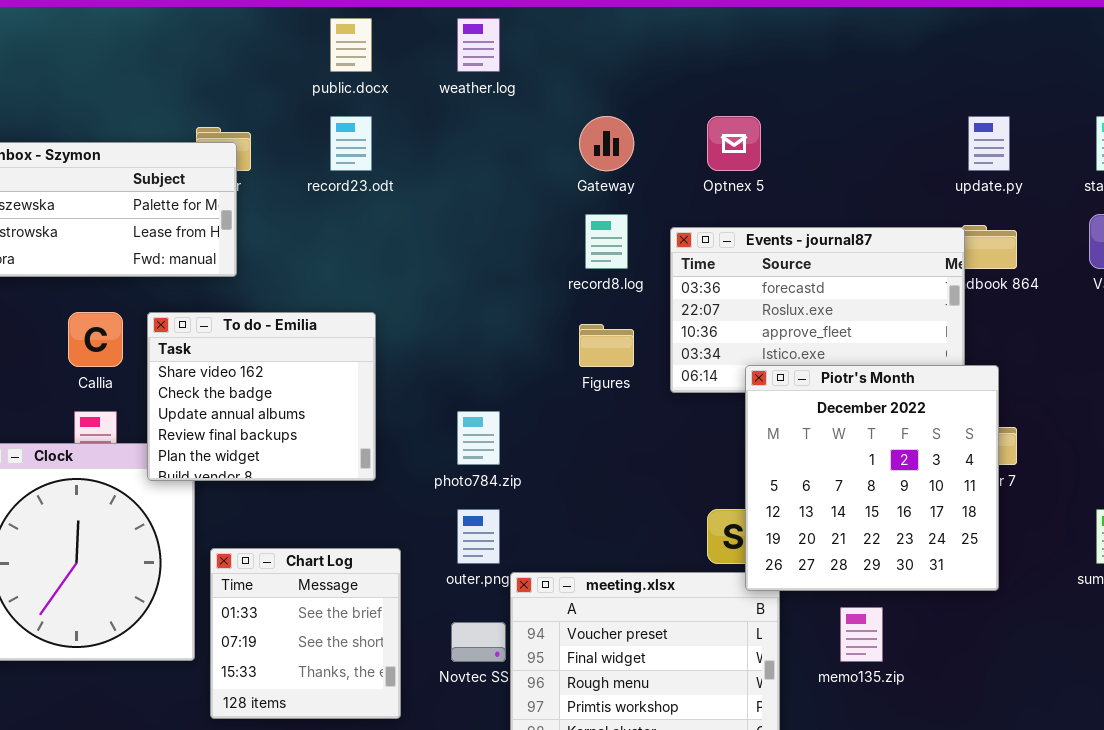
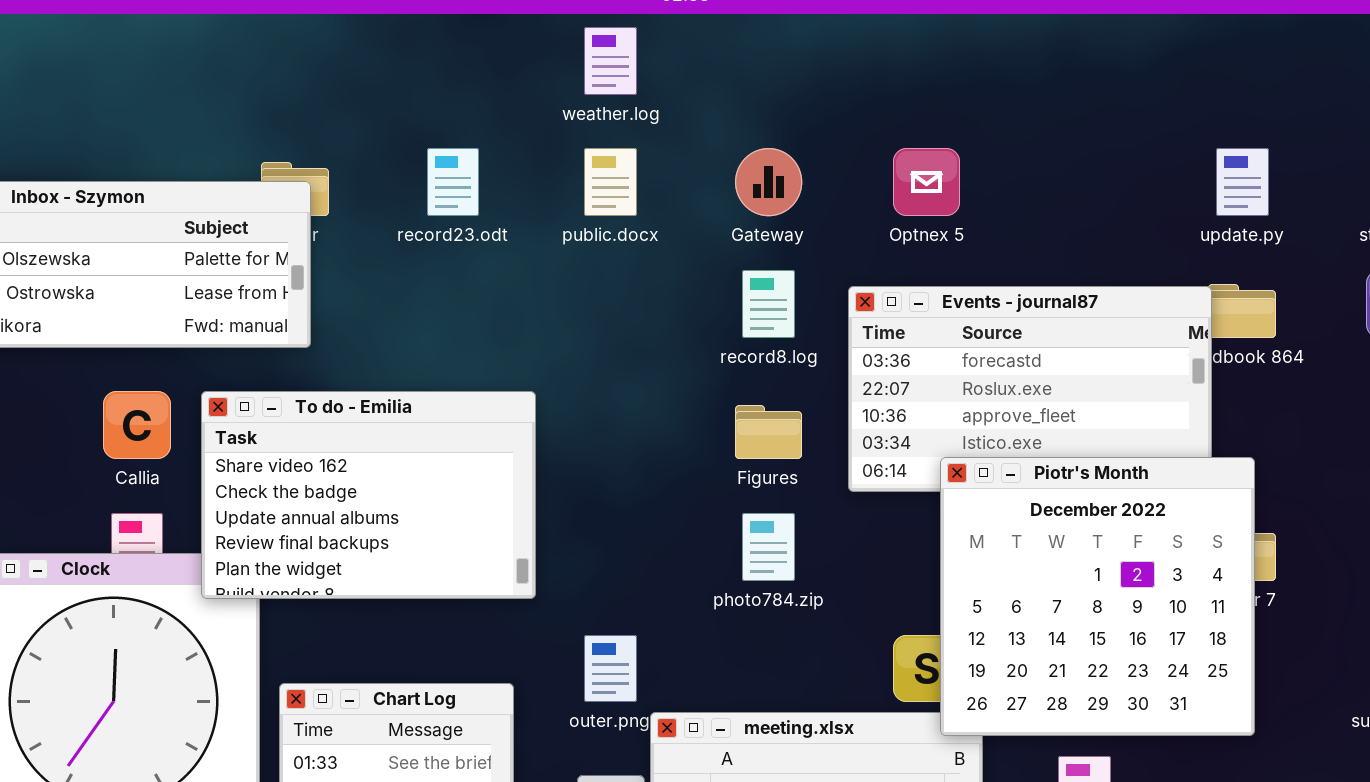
public.docx: [330,18,372,72] -> [584,148,637,216], moved
To do - Emilia: [147,312,376,481] -> [201,391,536,599], resized
photo784.zip: [457,411,500,465] -> [742,513,795,581], moved

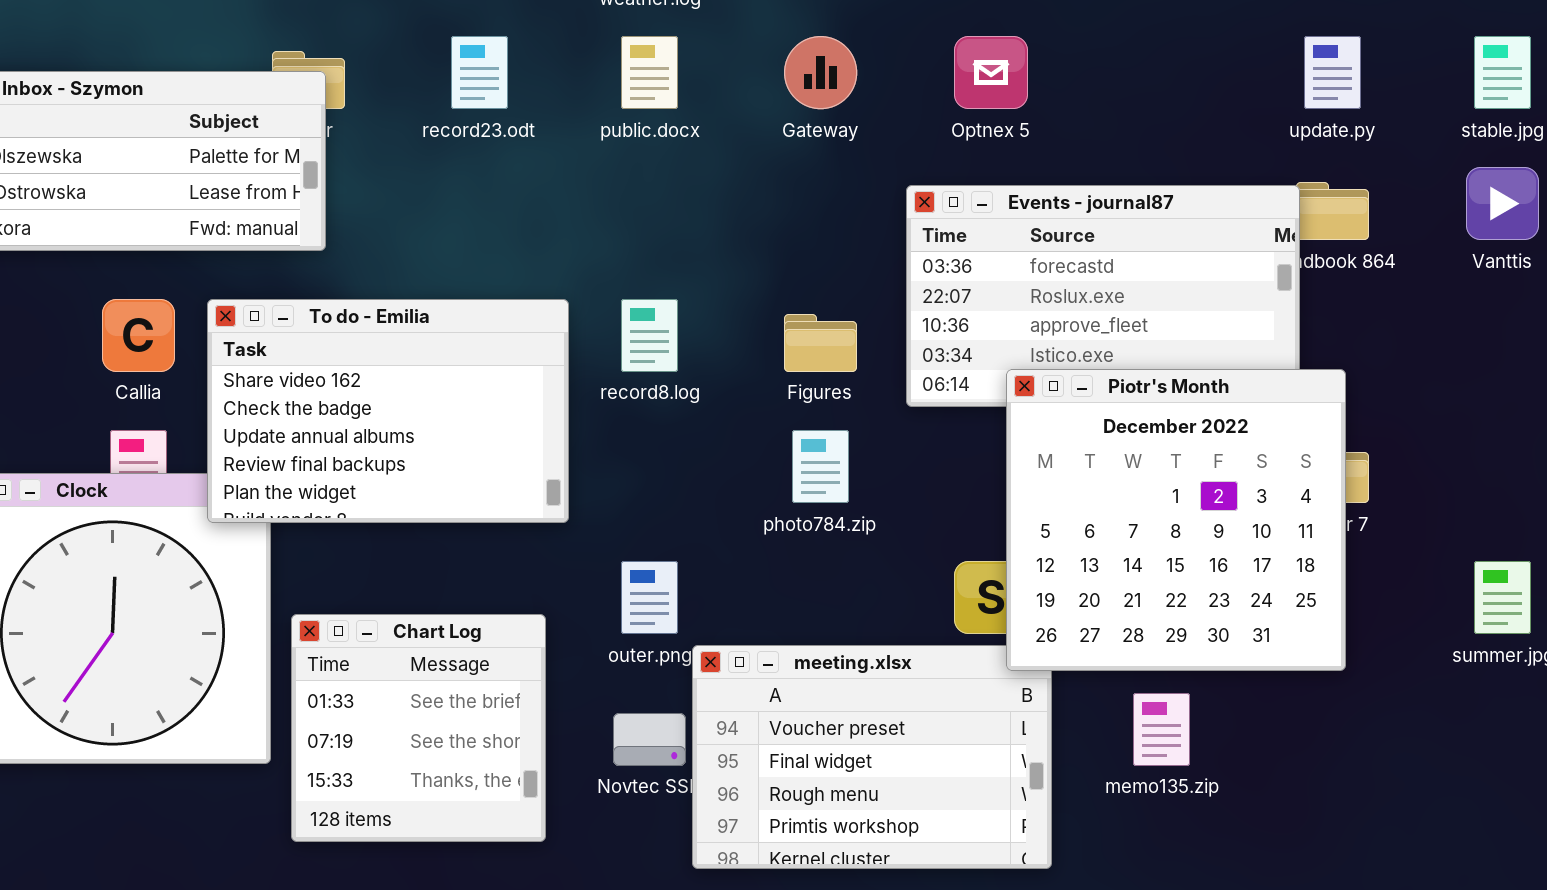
record8.log: [742,270,795,338] -> [621,299,678,372], moved

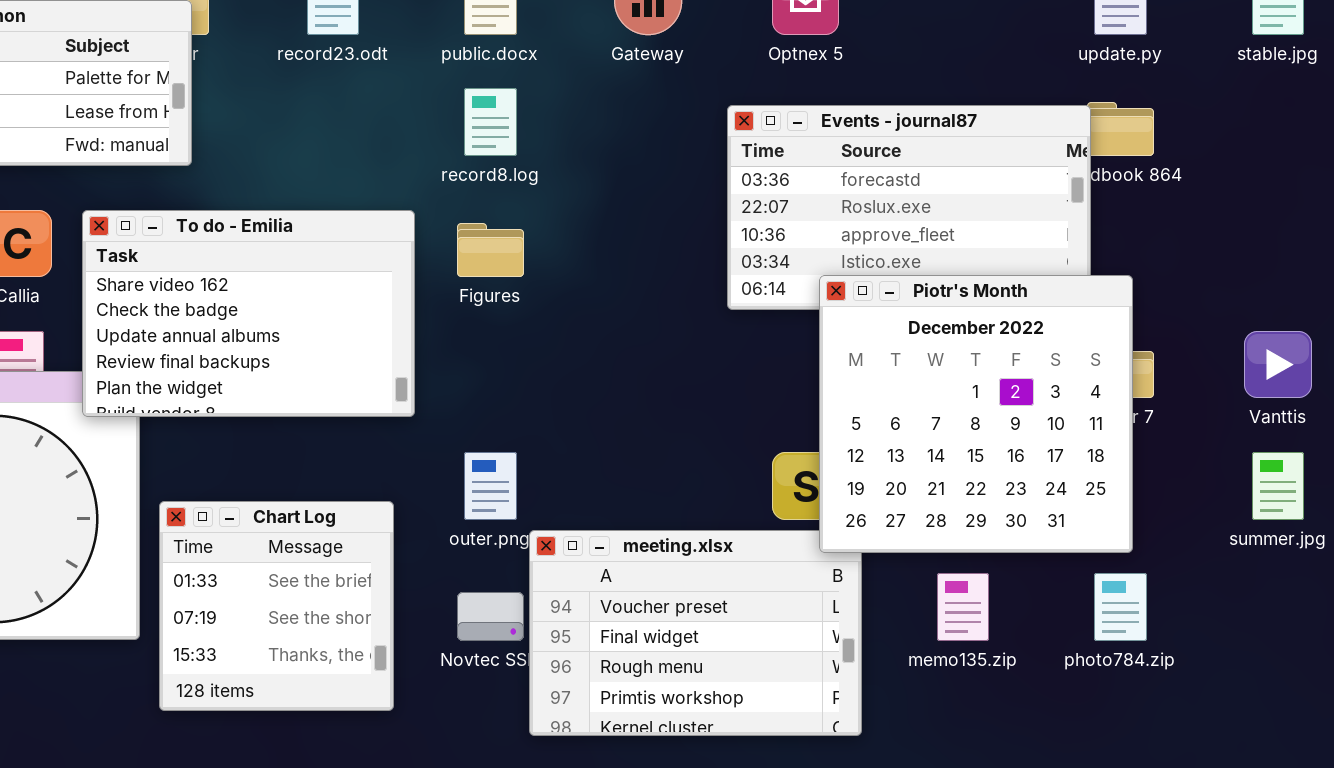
Vanttis: [1466,167,1539,240] -> [1244,331,1312,398], moved
record8.log: [621,299,678,372] -> [464,88,517,156], moved
Figures: [784,314,857,372] -> [457,223,524,277], moved
photo784.zip: [792,430,849,503] -> [1094,573,1147,641], moved

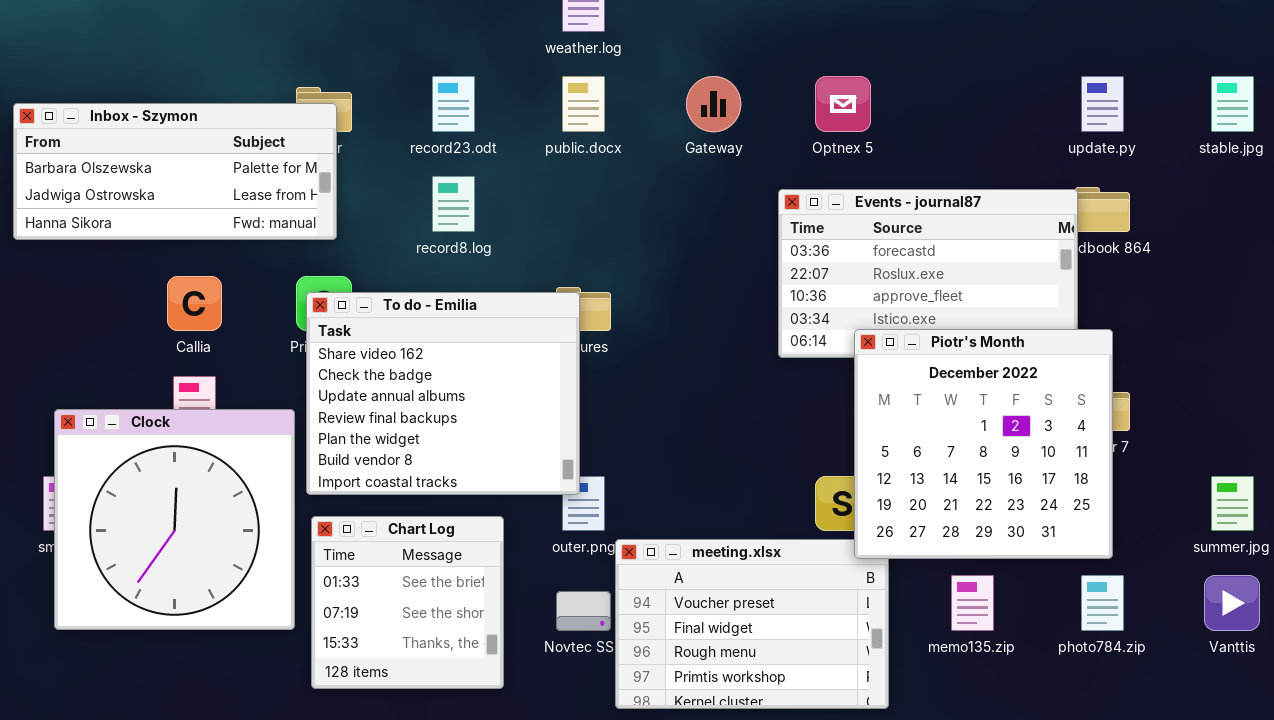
record8.log: [464,88,517,156] -> [432,176,475,232], moved
To do - Emilia: [82,210,415,417] -> [306,292,580,495], moved, resized
Vanttis: [1244,331,1312,398] -> [1204,575,1260,631], moved

